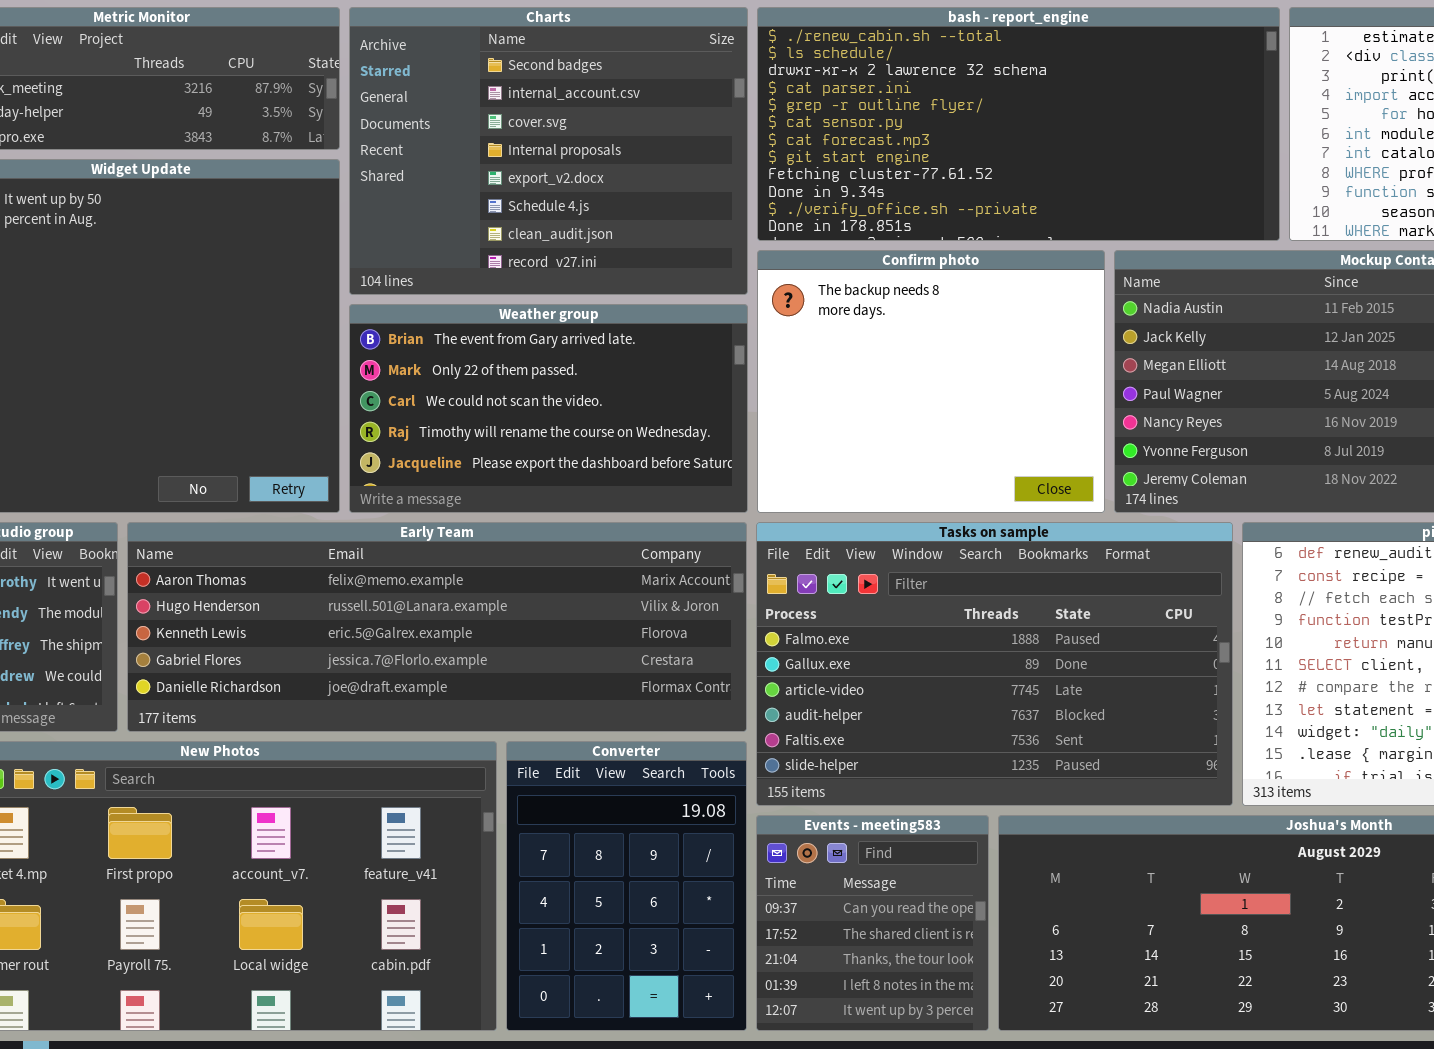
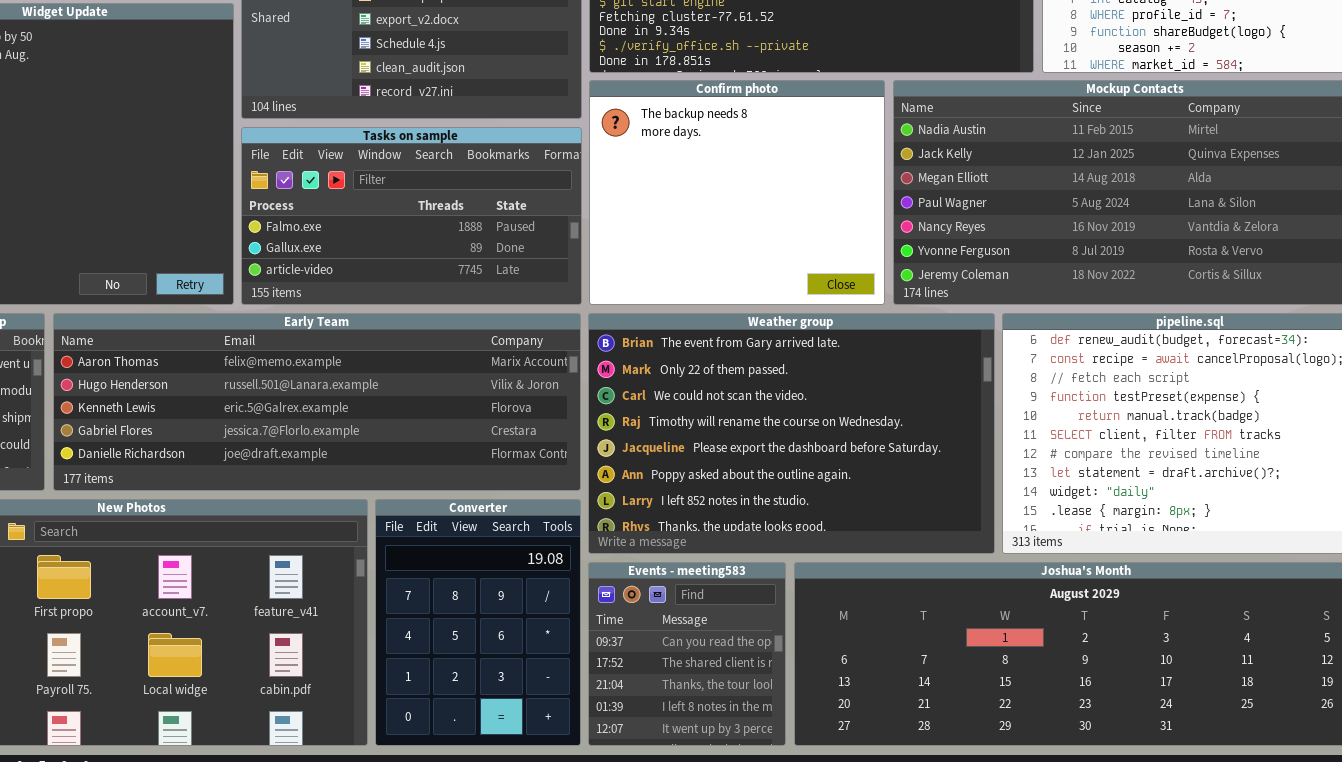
Weather group: [349,304,748,513] -> [588,313,995,554], moved, resized
Tasks on sample: [756,522,1233,806] -> [241,127,582,305], moved, resized

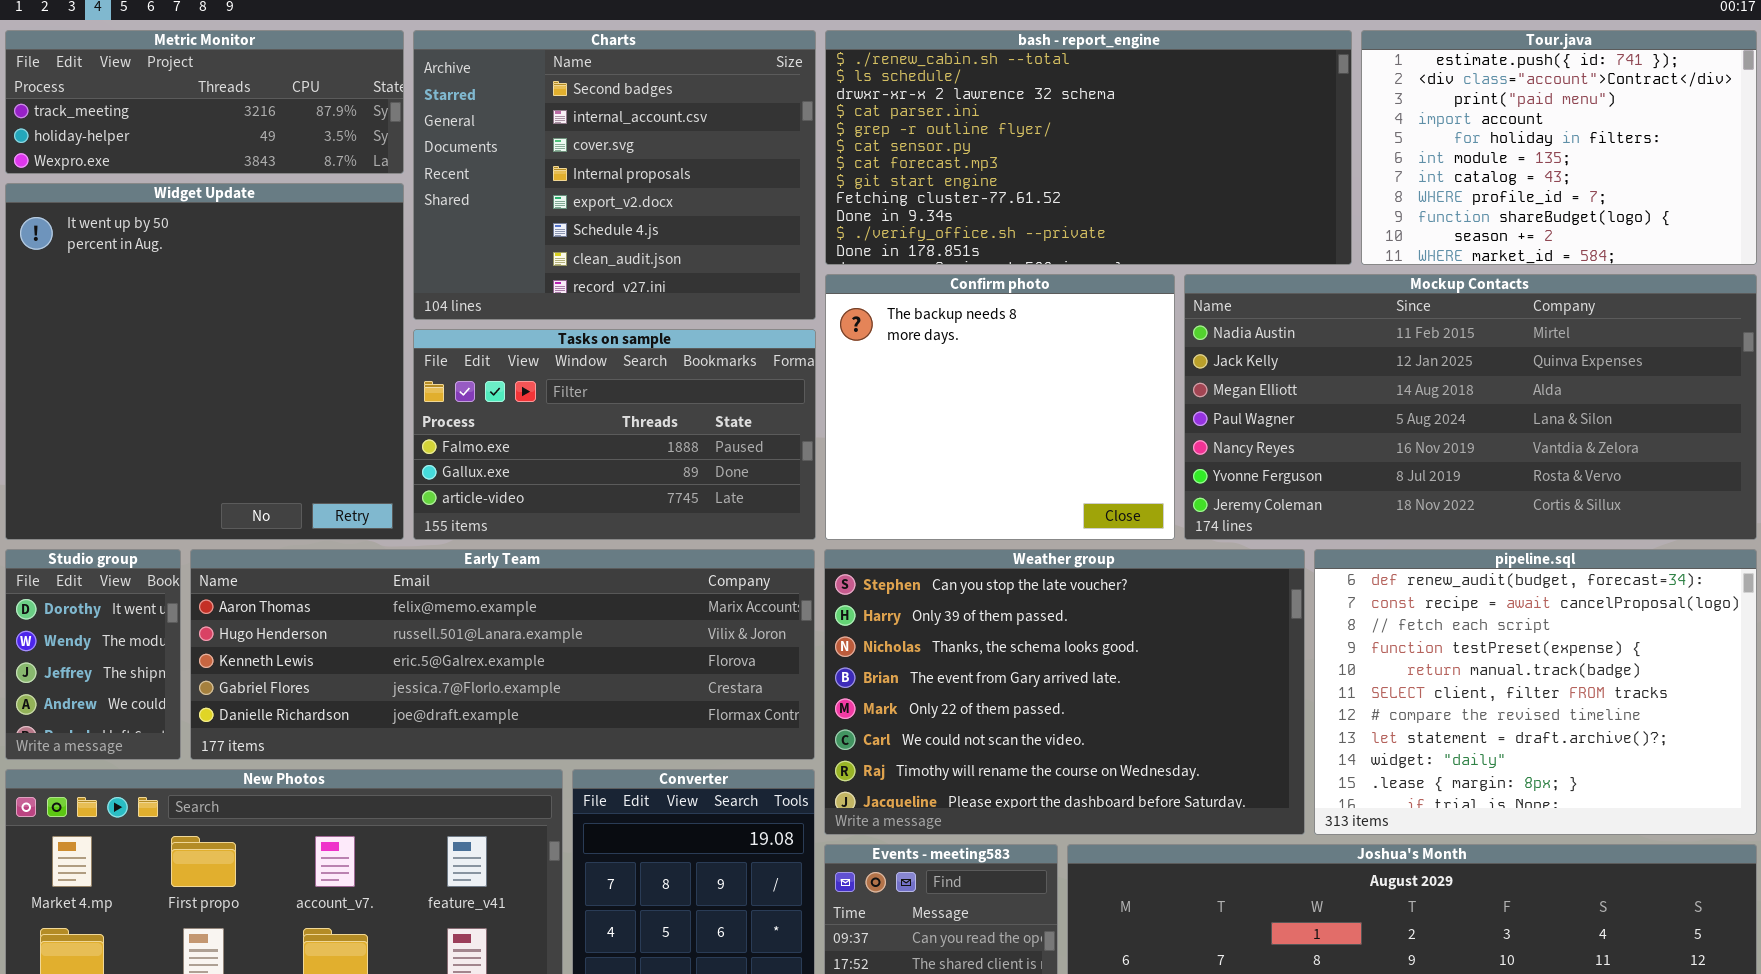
Weather group: [588,313,995,554] -> [824,549,1305,835], scrolled up 3 rows

